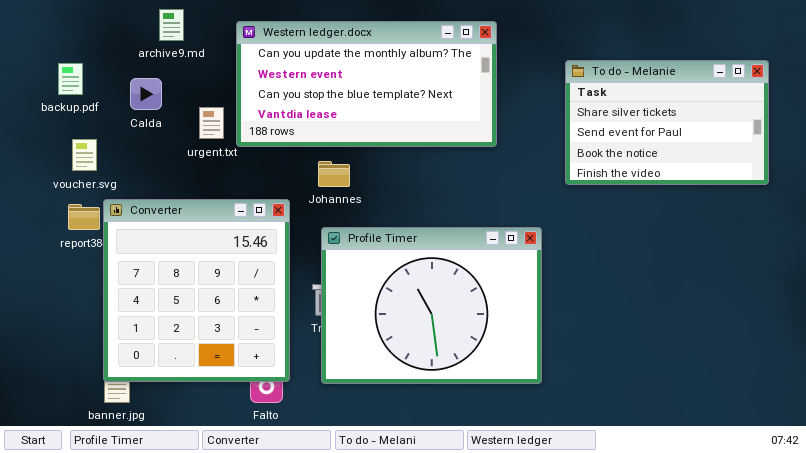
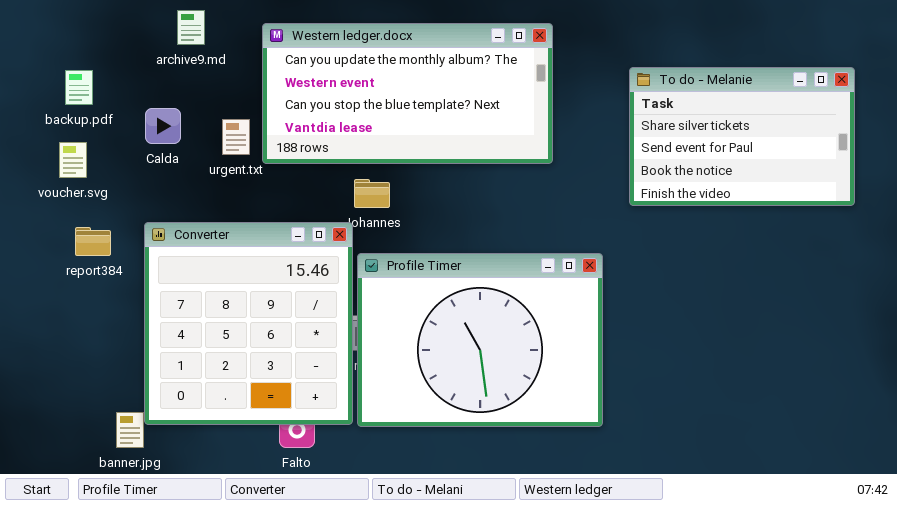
Calda: [130,78,162,110] -> [145,108,181,144], moved
voucher.svg: [72,139,97,171] -> [59,142,87,178], moved
Converter: [103,199,290,382] -> [144,222,353,425], moved

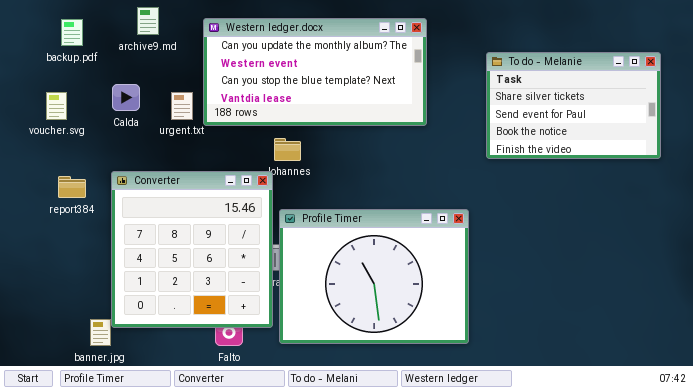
backup.pdf: [65,70,93,105] -> [61,19,83,46], moved
voucher.svg: [59,142,87,178] -> [46,92,67,120], moved
Profile Timer: [357,253,603,427] -> [279,209,469,344], moved

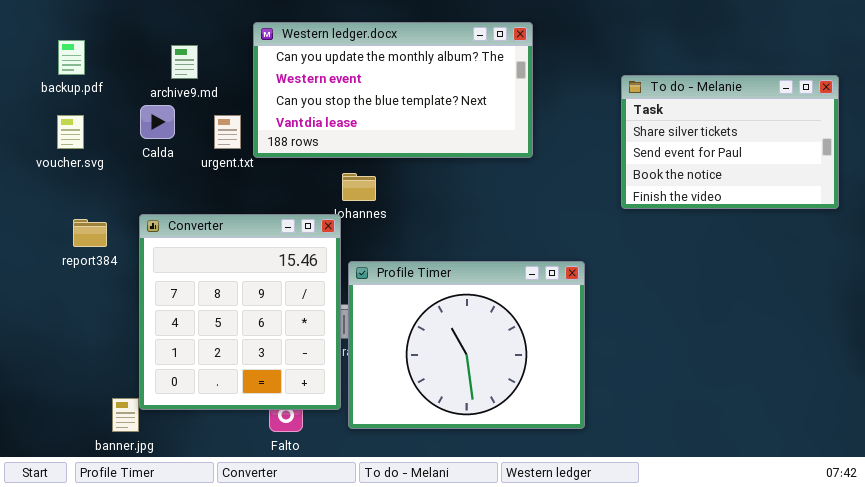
archive9.md: [137,7,159,35] -> [171,45,198,79], moved
backup.pdf: [61,19,83,46] -> [58,40,85,75], moved
To do - Melanie: [486,52,661,159] -> [621,75,839,209], moved

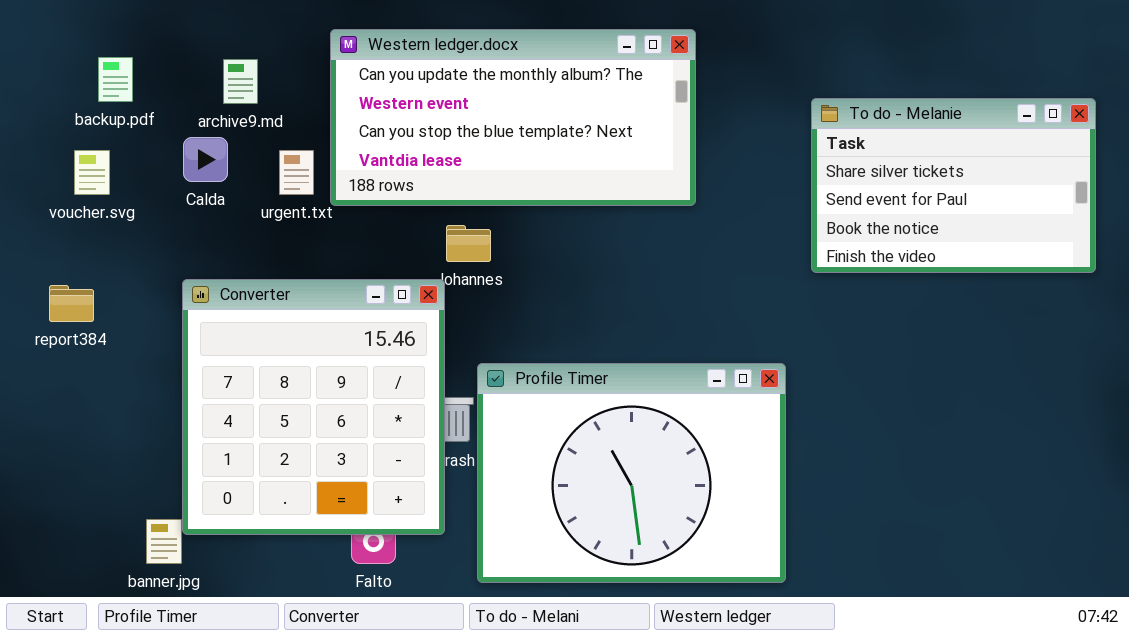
backup.pdf: [58,40,85,75] -> [98,57,133,102], moved
report384: [73,219,107,247] -> [49,285,94,322], moved
Profile Timer: [348,261,585,429] -> [477,363,786,583], moved

